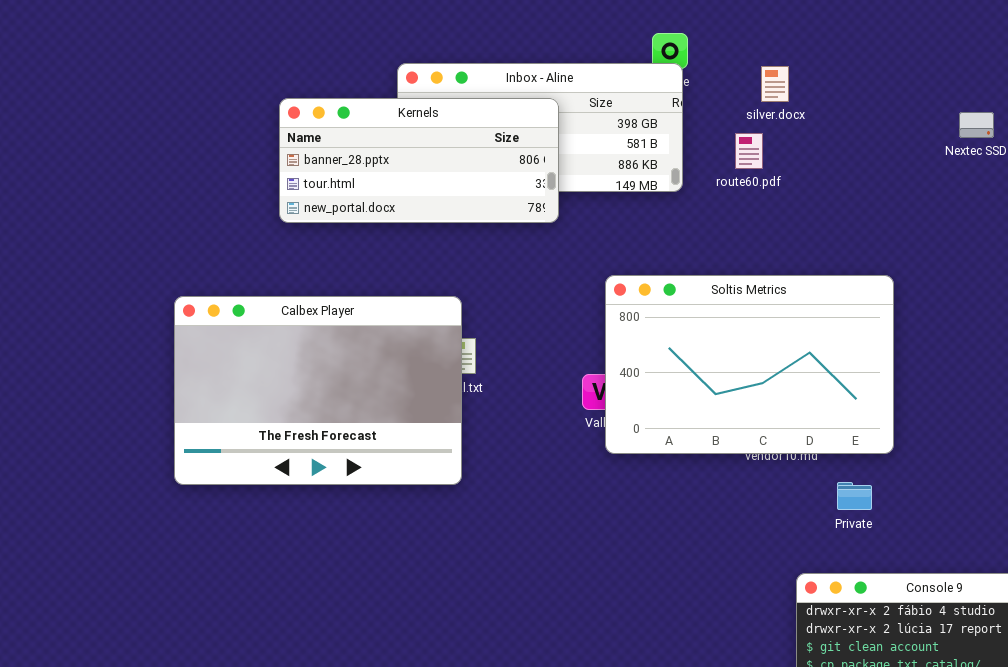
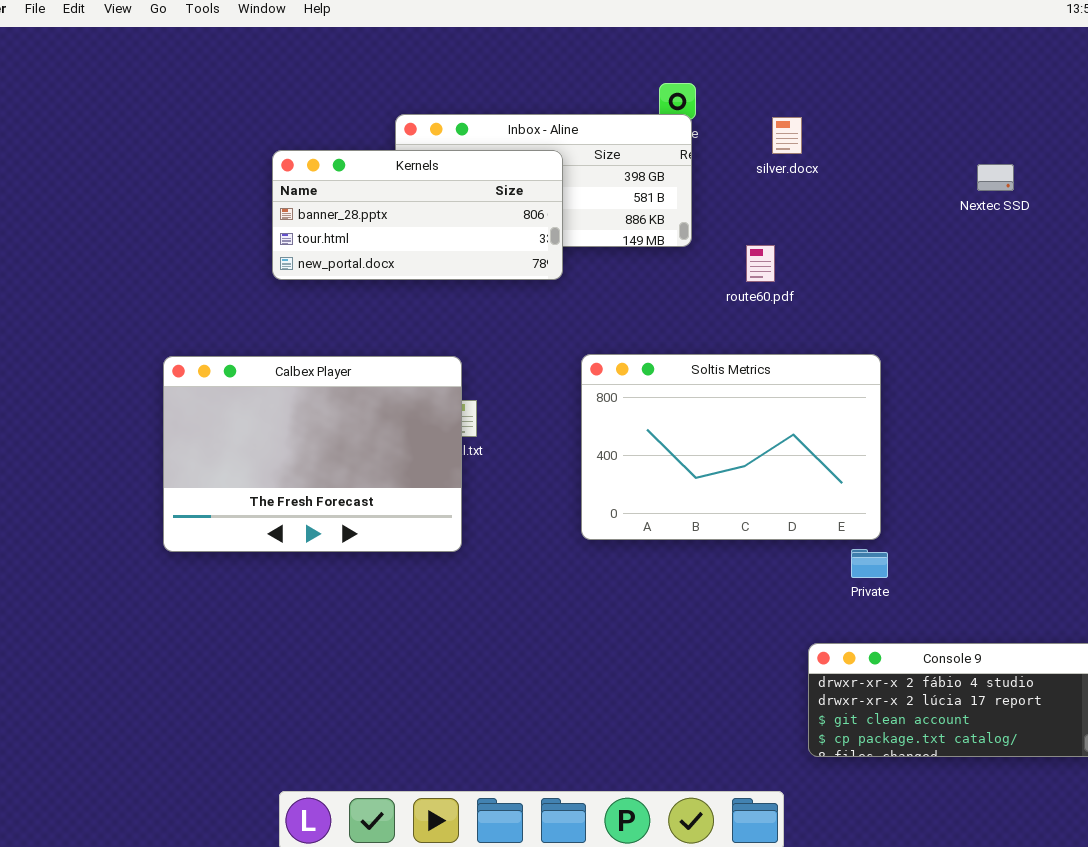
route60.pdf: [735,133,763,169] -> [746,245,775,282], moved
Soltis Metrics: [605,275,894,454] -> [581,354,881,540], moved

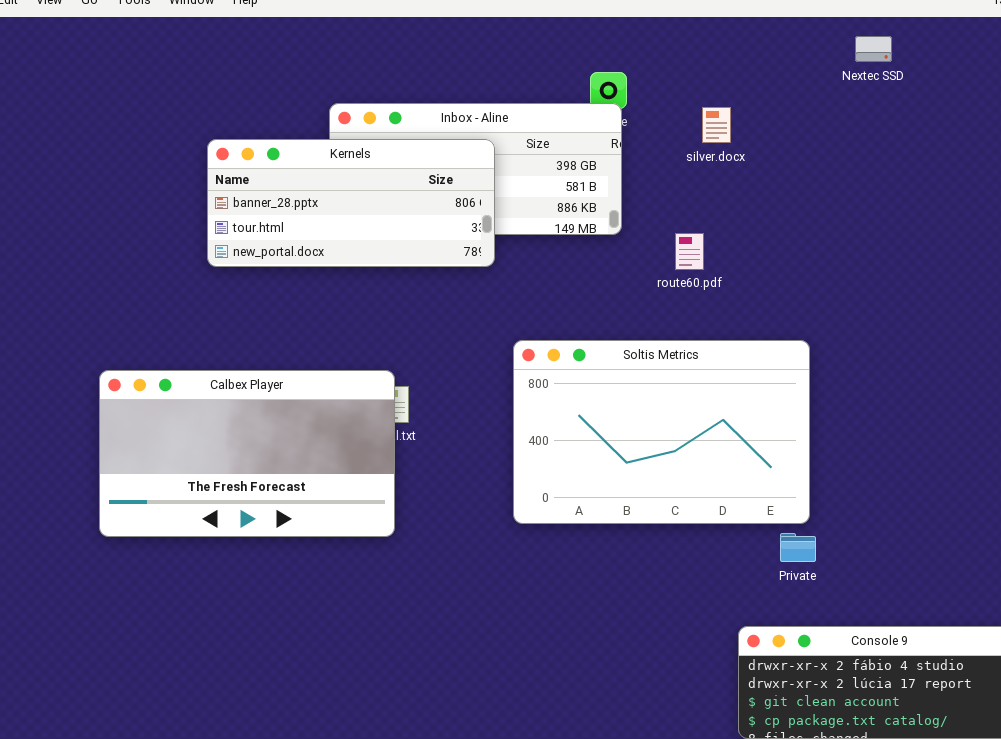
Nextec SSD: [977,164,1014,191] -> [855,36,892,62], moved
Calbex Player: [163,356,462,552] -> [99,370,395,537], resized

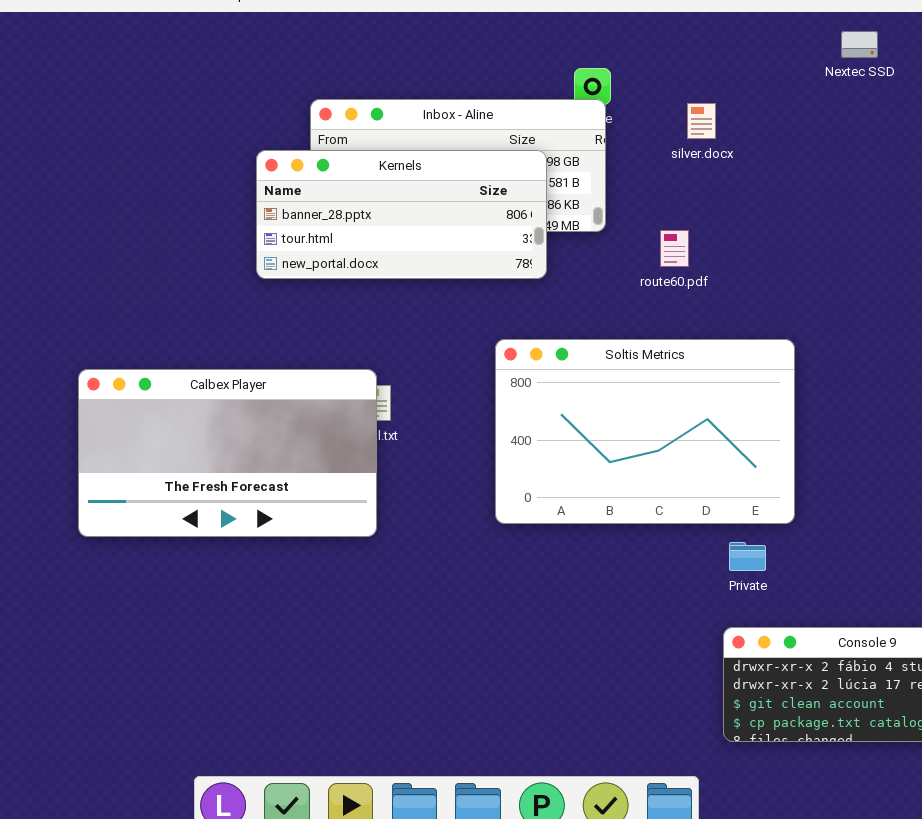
Kernels: [207,139,495,267] -> [256,150,547,279], moved
Private: [780,533,816,562] -> [729,542,766,571], moved

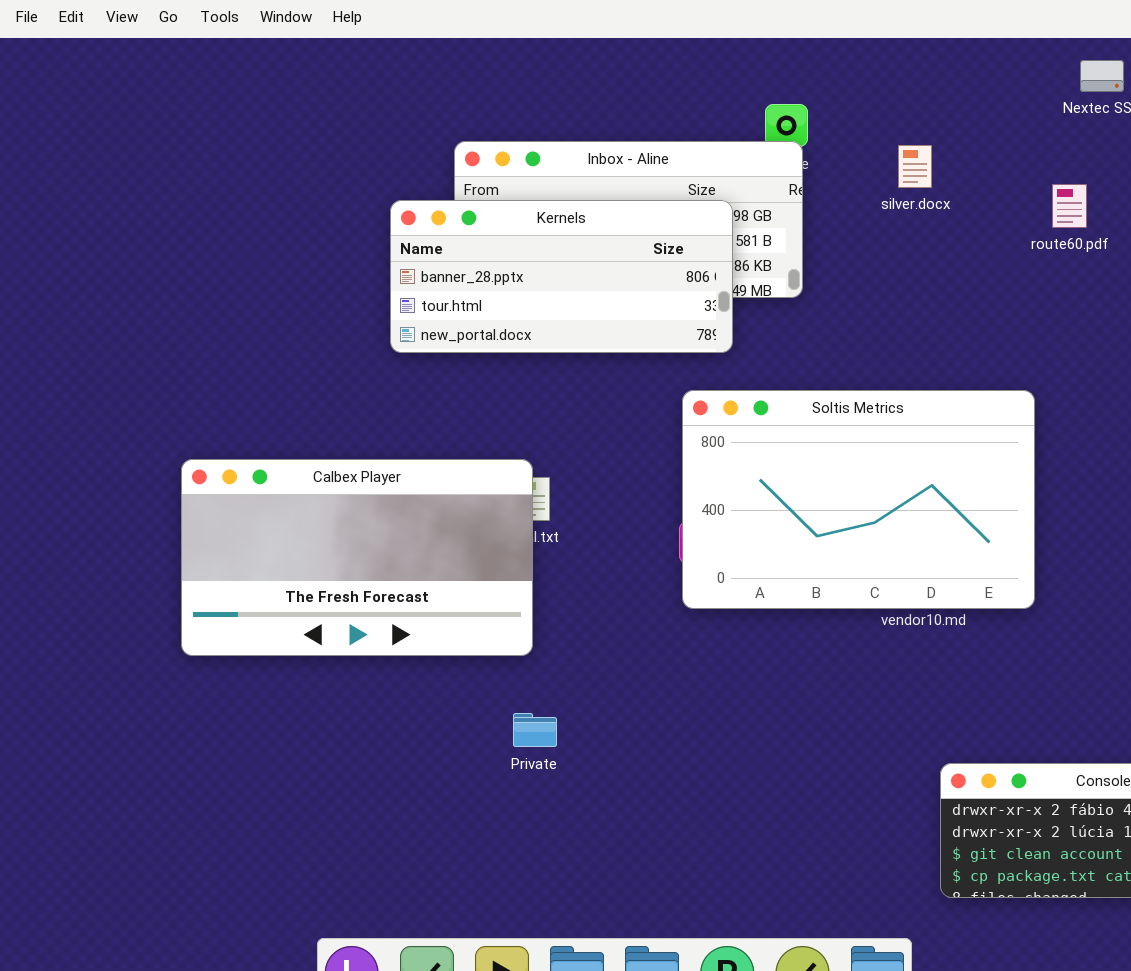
route60.pdf: [660,230,689,267] -> [1052,184,1087,228], moved
Soltis Metrics: [495,339,795,524] -> [682,390,1035,609], moved
Private: [729,542,766,571] -> [513,713,557,747], moved

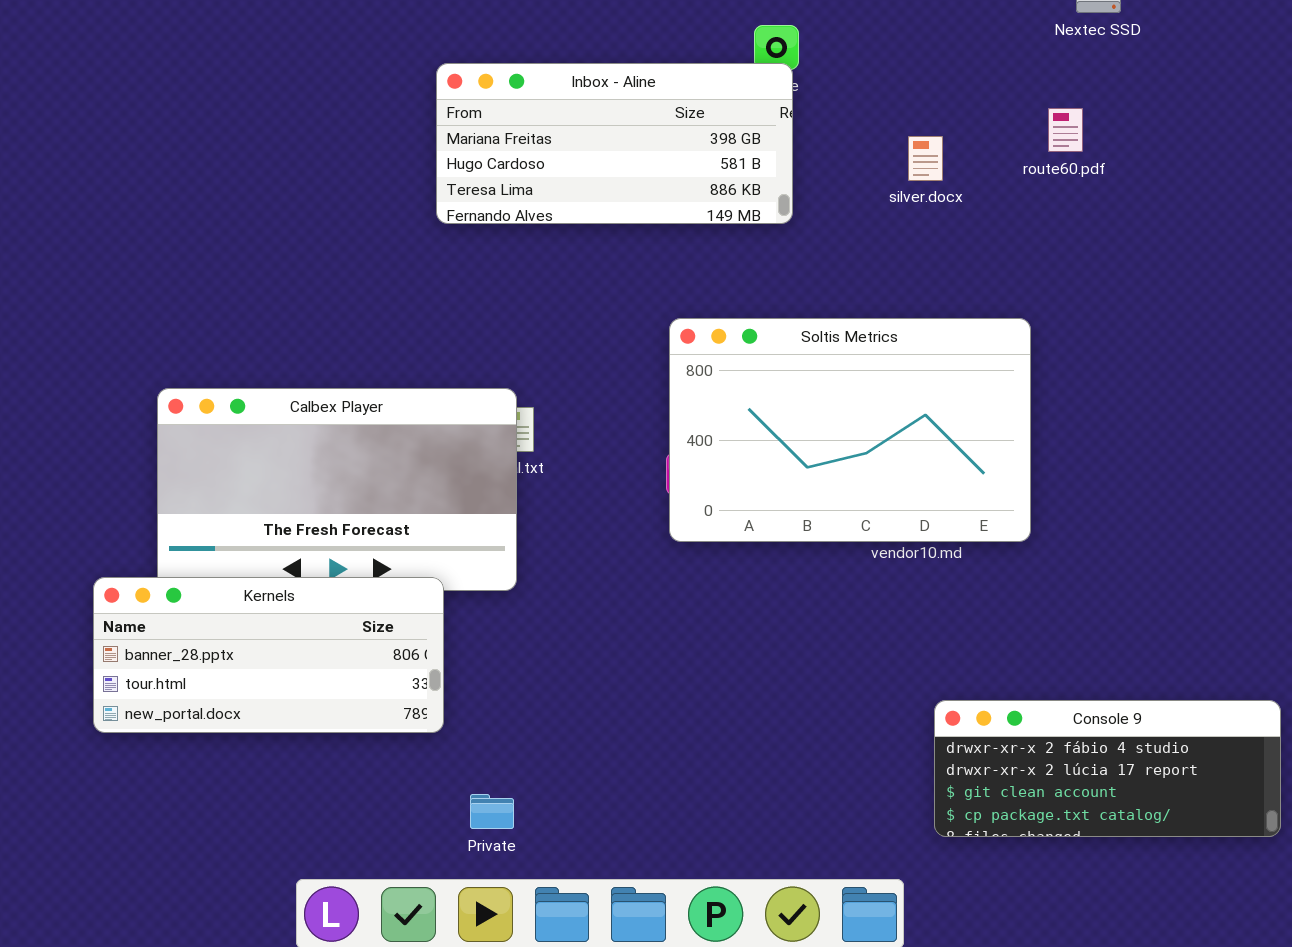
silver.docx: [898,145,932,188] -> [908,136,943,181], moved
Kernels: [390,200,733,353] -> [93,577,444,733], moved
Private: [513,713,557,747] -> [470,794,514,829], moved

